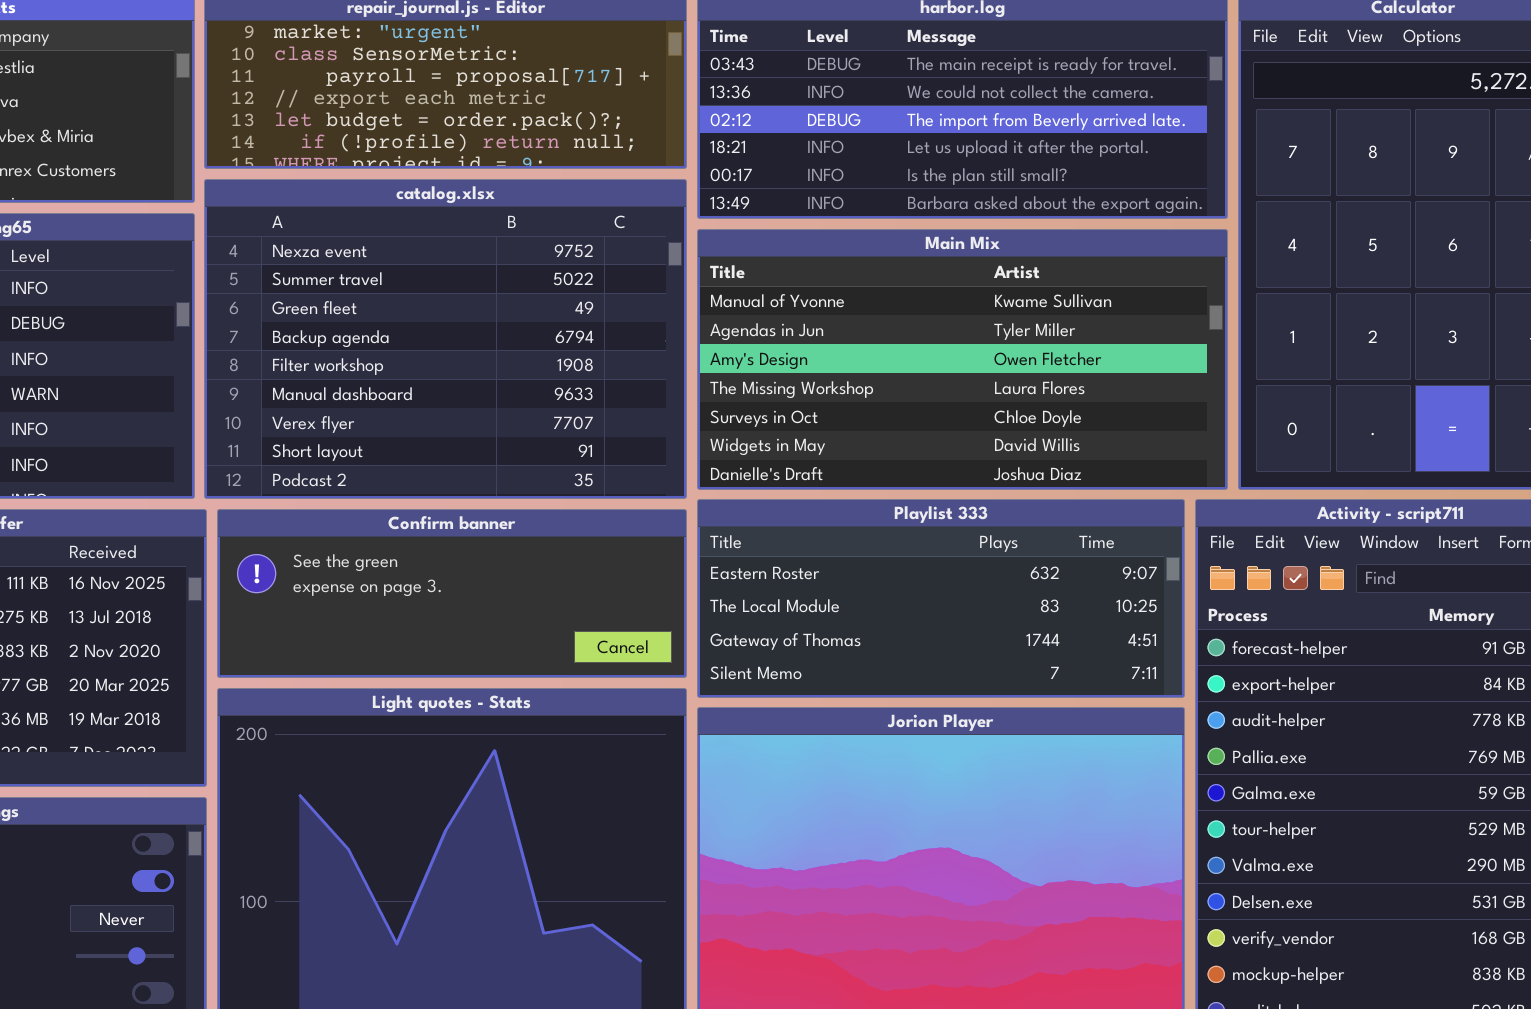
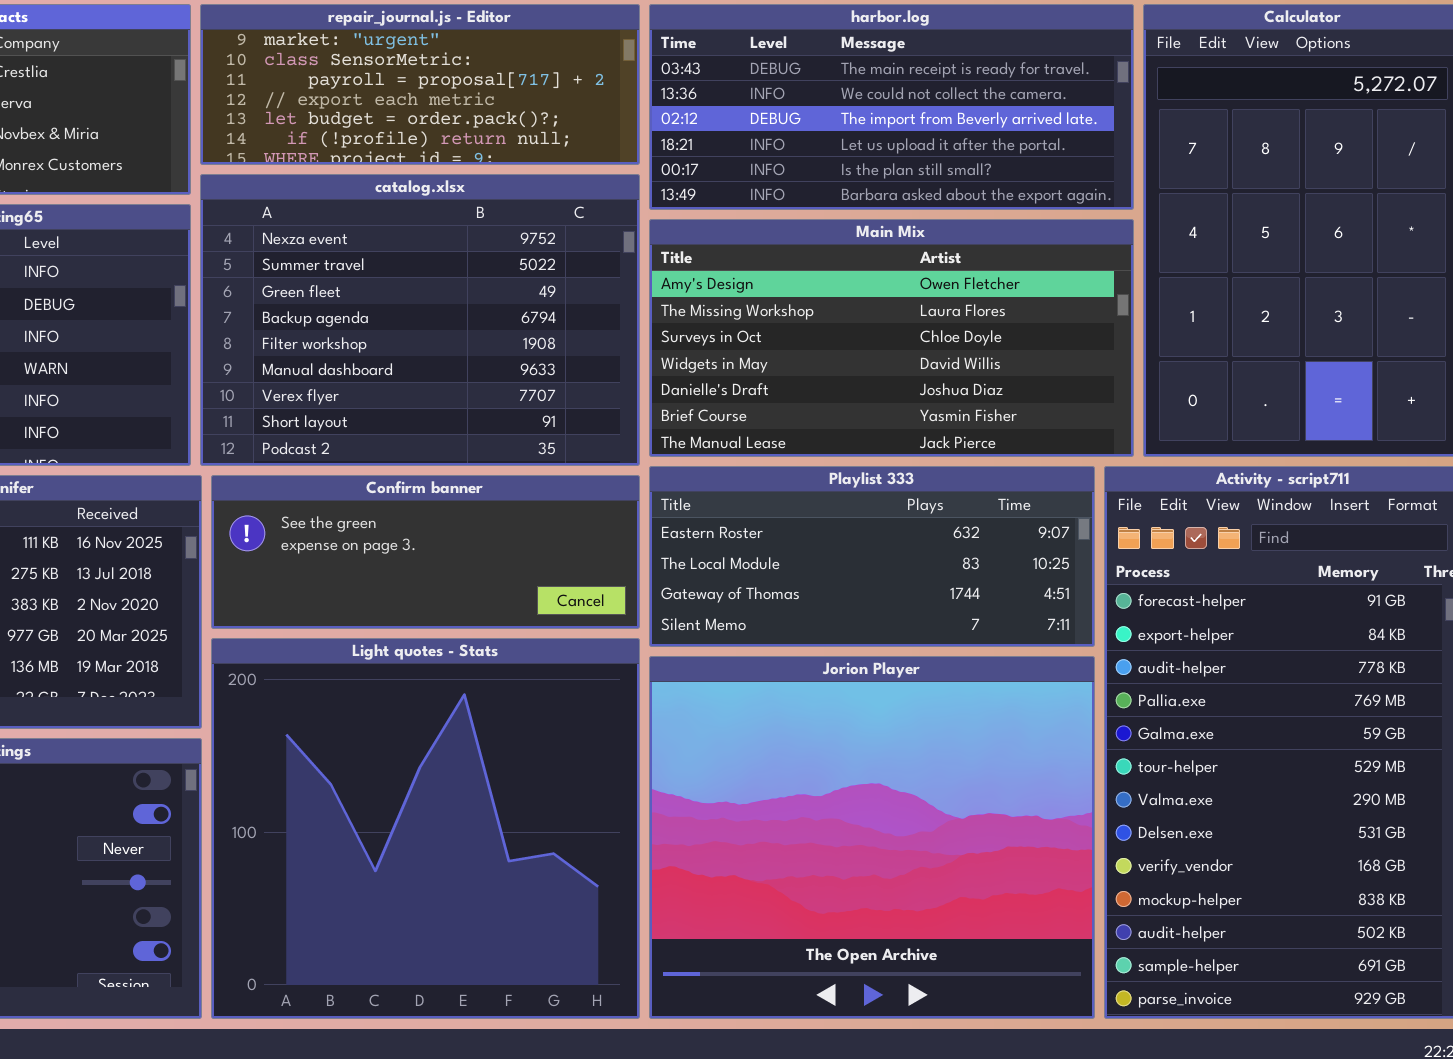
Main Mix: [697,229,1228,490] -> [649,219,1134,457], scrolled down 2 rows

